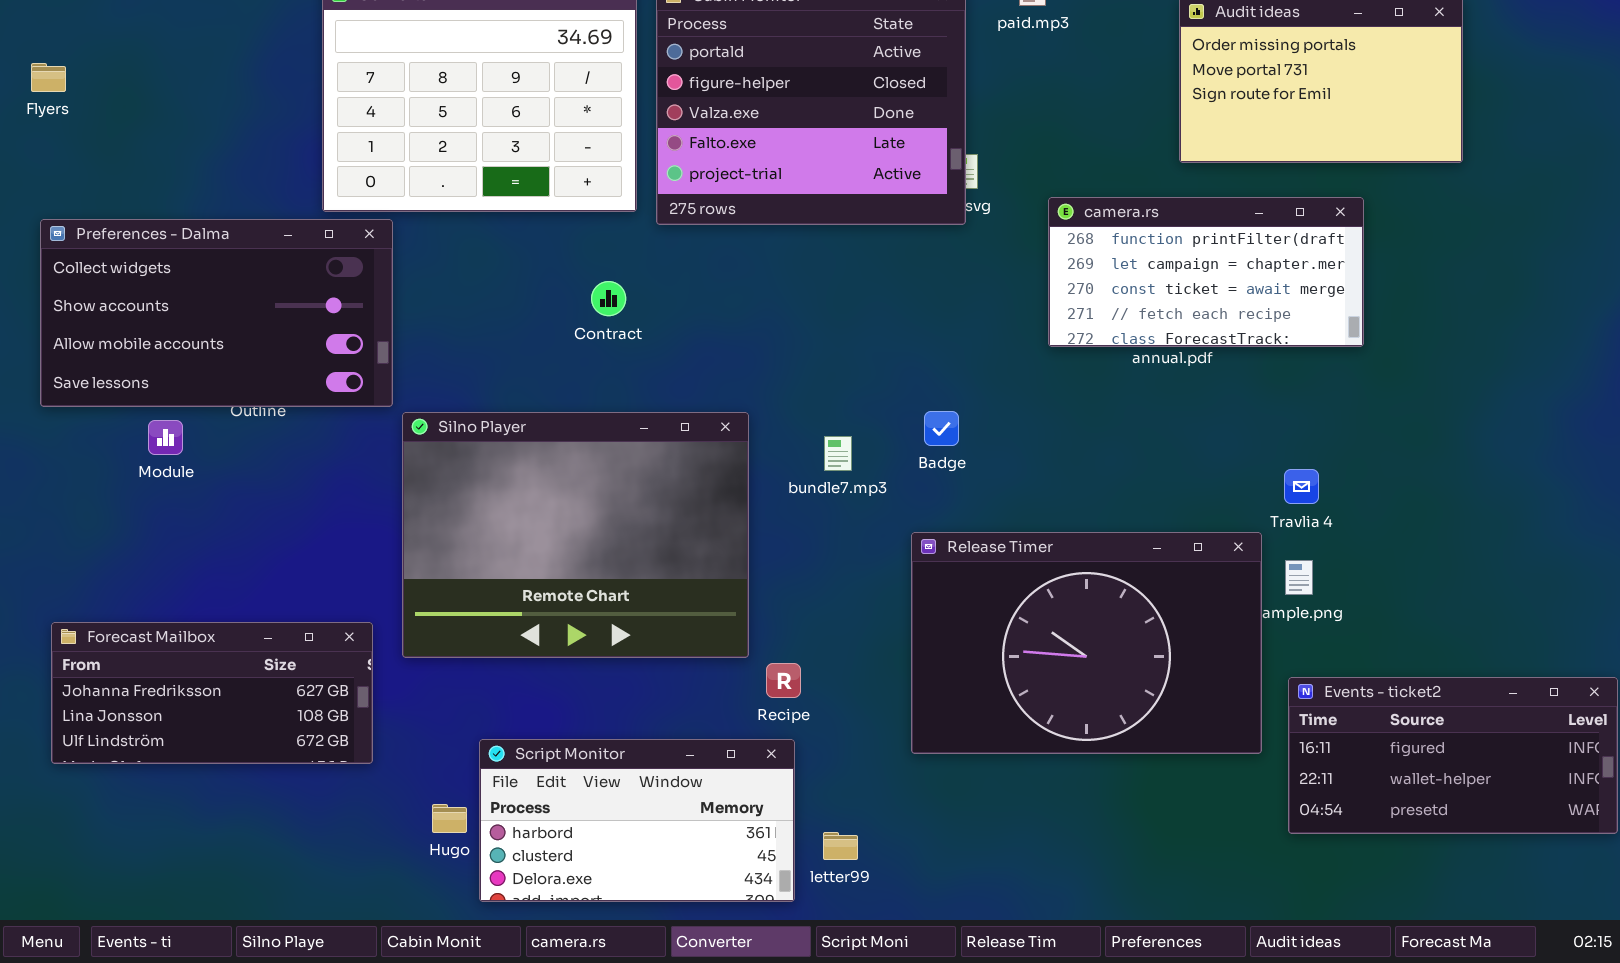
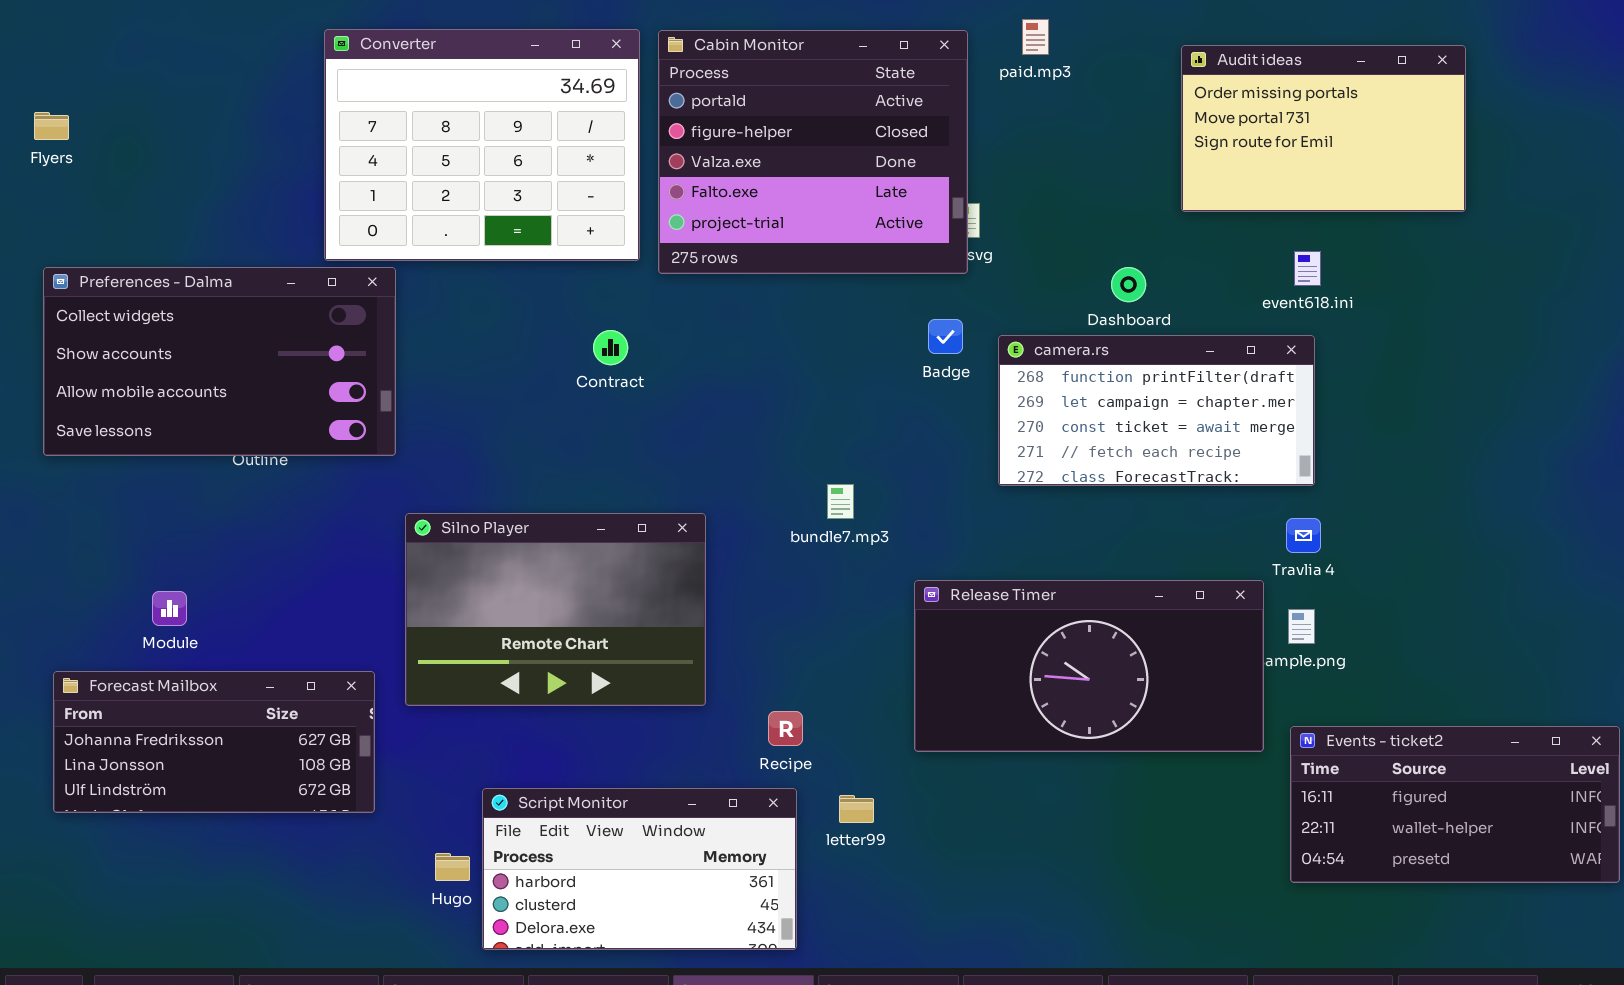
camera.rs: [1048,197,1364,347] -> [998,335,1315,486], moved
Badge: [924,411,959,446] -> [928,319,963,354], moved
Silno Player: [402,412,749,658] -> [405,513,706,706], resized
Module: [148,420,183,455] -> [152,591,187,626], moved
Release Timer: [911,532,1262,754] -> [914,580,1264,752], resized
letter99: [823,832,858,860] -> [839,795,874,823], moved

